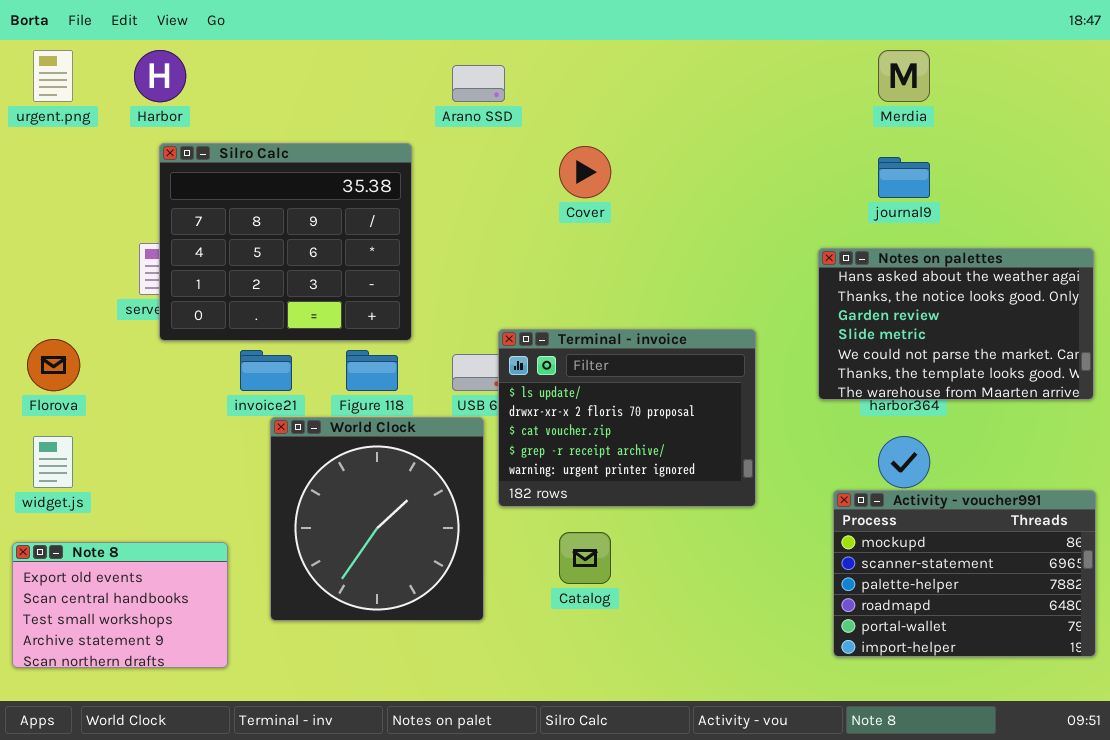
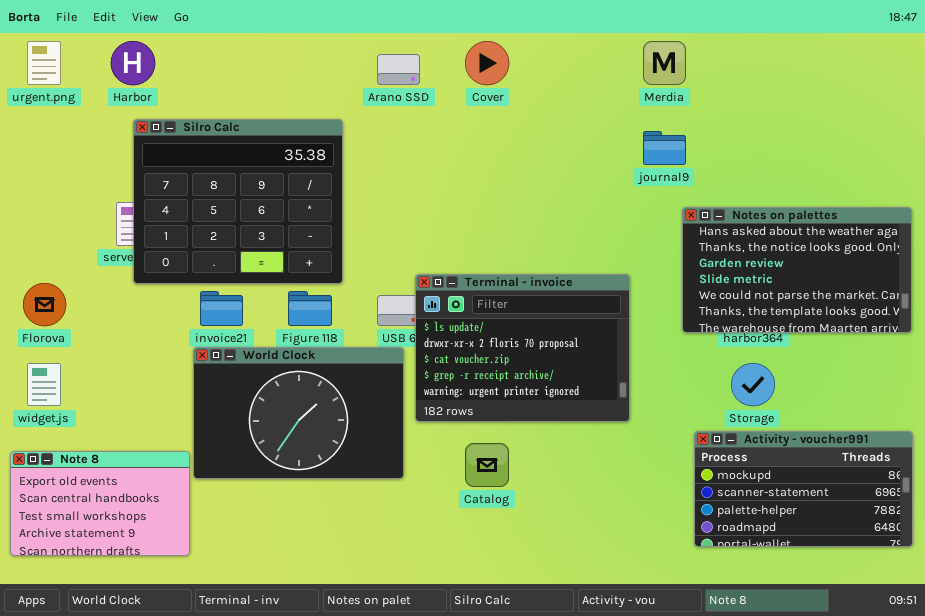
Merdia: [878,50,930,102] -> [643,41,686,85], moved
Cover: [559,146,611,198] -> [465,41,509,85], moved
journal9: [878,157,930,198] -> [643,131,686,165], moved
World Clock: [270,417,484,621] -> [193,347,404,479], resized
Activity - voucher991: [833,490,1096,657] -> [694,431,913,547], resized

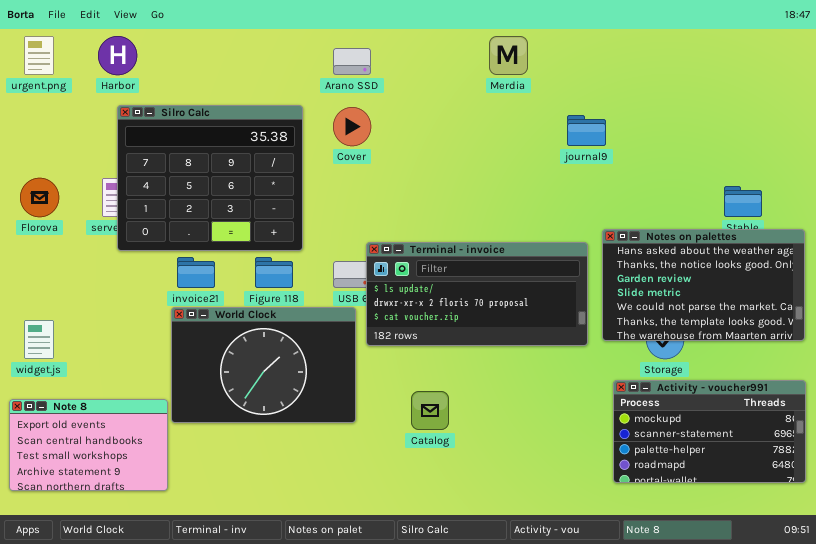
Cover: [465,41,509,85] -> [333,107,371,146], moved
Merdia: [643,41,686,85] -> [489,36,528,75], moved
Notes on palettes: [682,207,912,333] -> [602,229,805,341], moved
Terminal - invoice: [415,274,630,422] -> [366,242,588,346], resized
Florova: [23,283,66,326] -> [20,178,59,217], moved

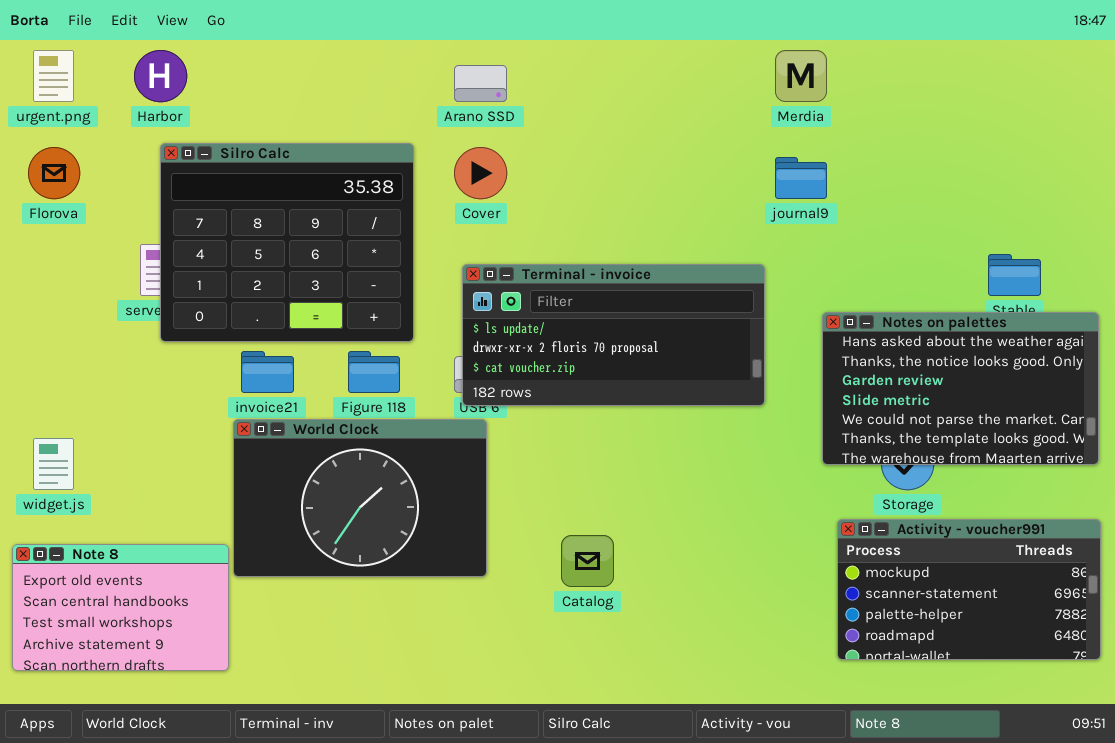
Merdia: [489,36,528,75] -> [775,50,827,102], moved
Florova: [20,178,59,217] -> [28,147,80,199], moved
Terminal - invoice: [366,242,588,346] -> [462,264,765,406], moved

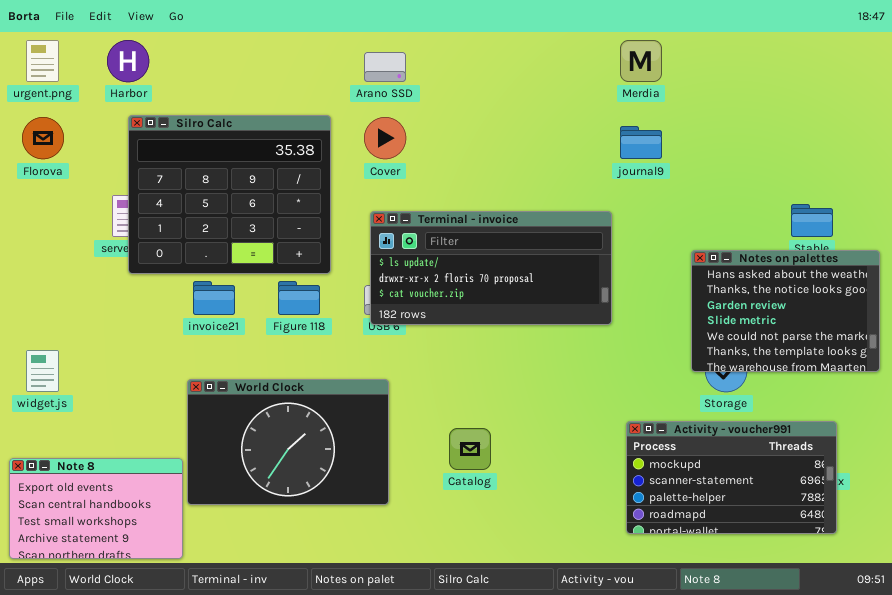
Notes on palettes: [822,312,1099,465] -> [691,250,880,372], resized
World Clock: [233,419,487,577] -> [187,379,389,505], moved
Activity - voucher991: [837,519,1101,660] -> [626,421,837,534], moved
Note 8: [12,544,229,671] -> [9,458,183,559], moved

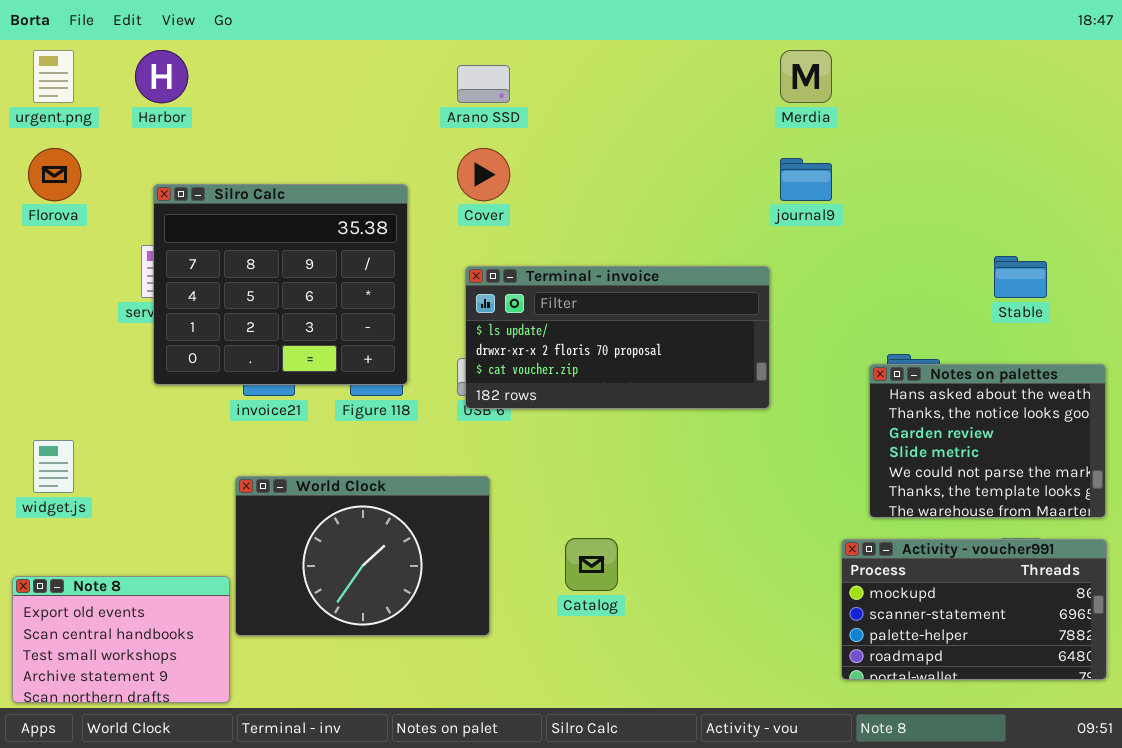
Silro Calc: [128,115,331,274] -> [153,184,408,385], moved
Notes on palettes: [691,250,880,372] -> [869,364,1106,518], moved
Activity - voucher991: [626,421,837,534] -> [841,539,1107,680], moved

